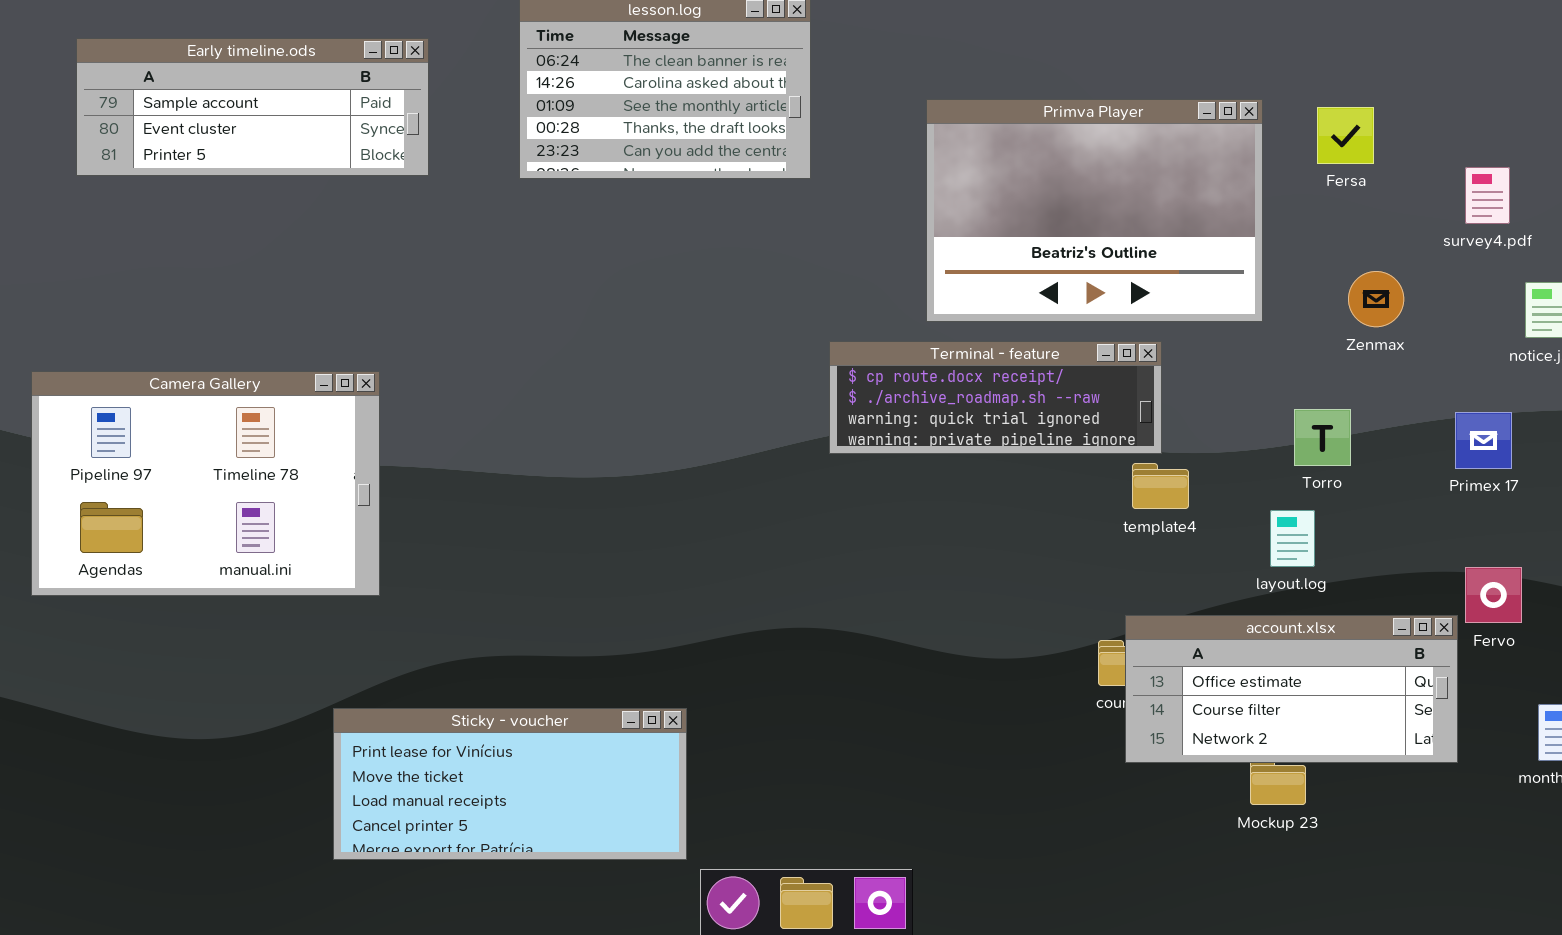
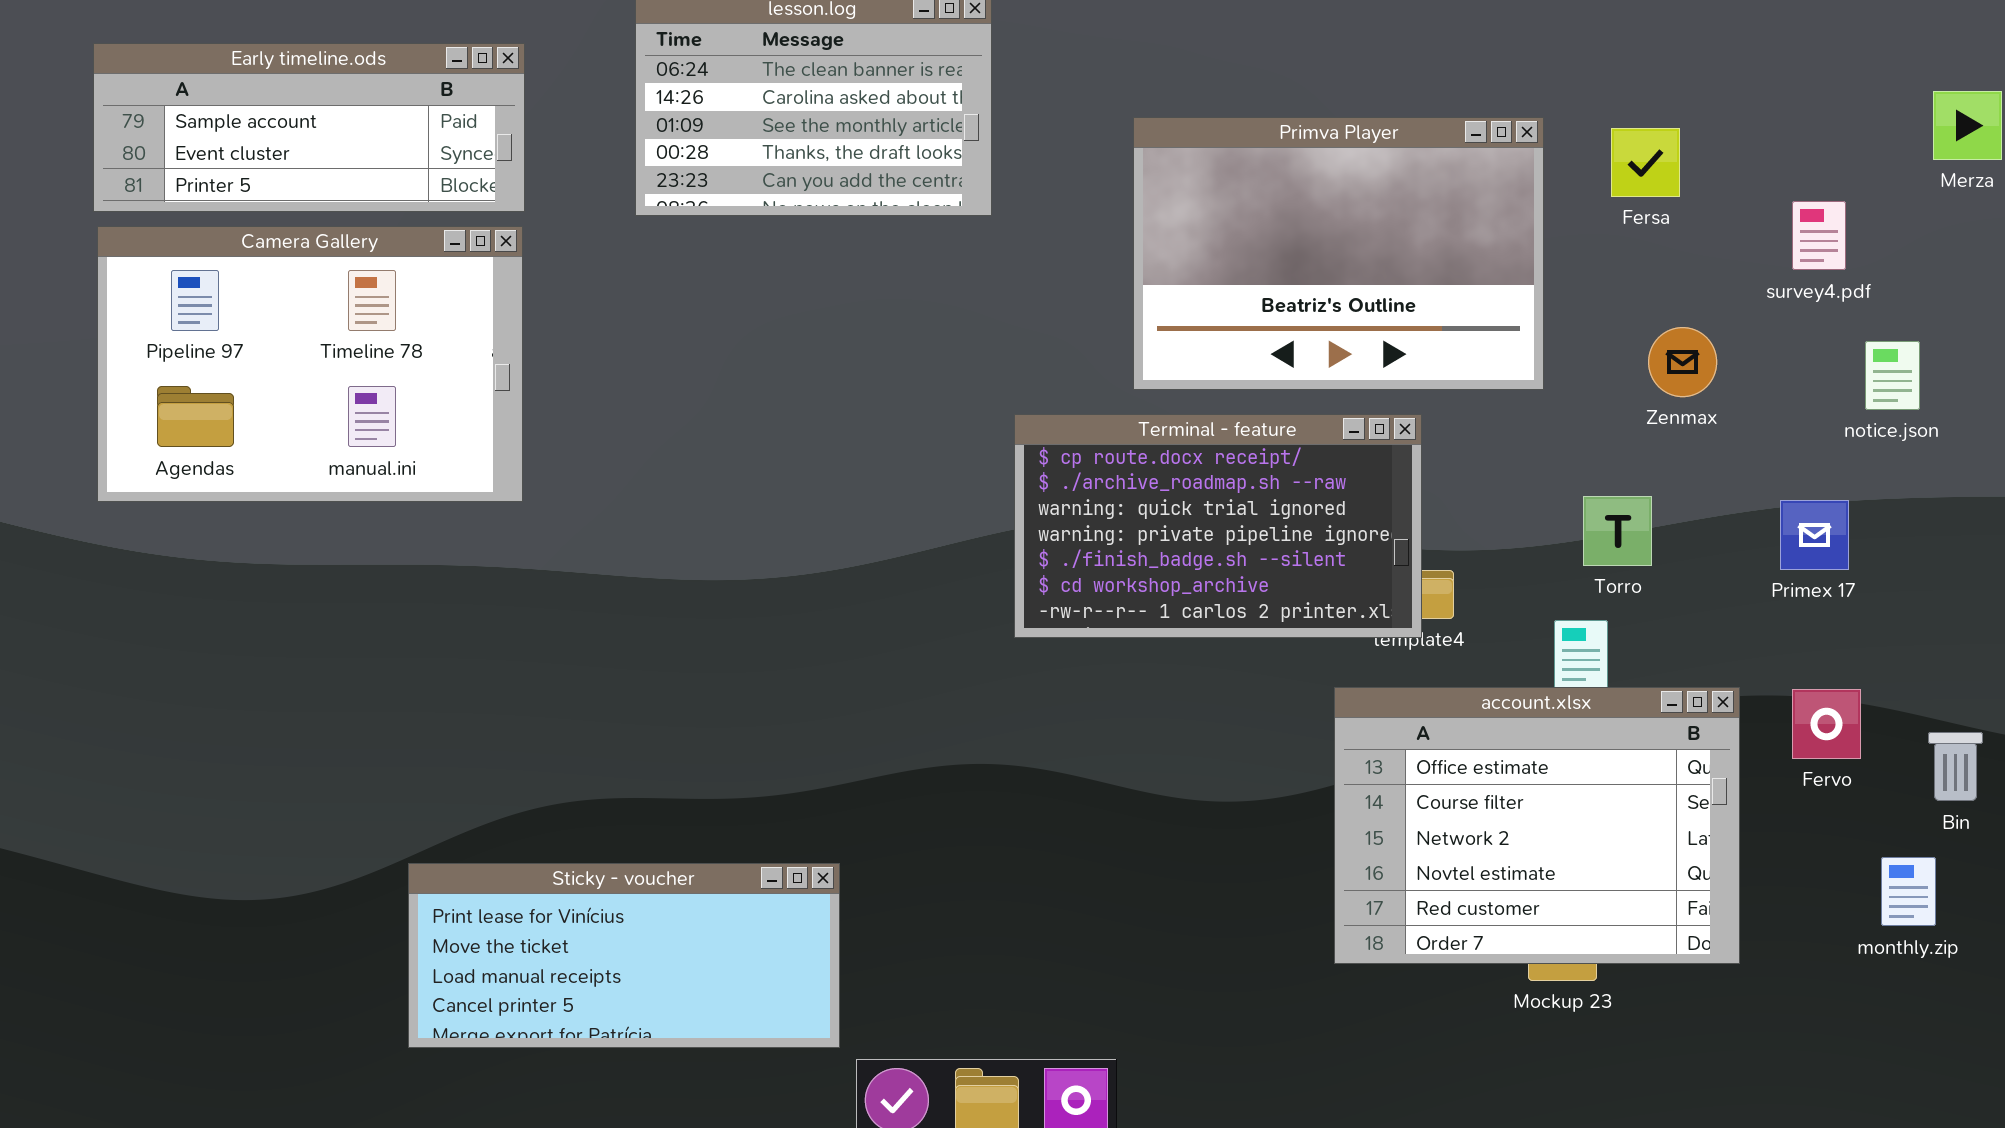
Terminal - feature: [829,341,1162,454] -> [1014,414,1422,638], resized
Camera Gallery: [31,371,380,596] -> [97,226,523,502], moved
account.xlsx: [1125,615,1458,763] -> [1334,687,1740,964], moved, resized

